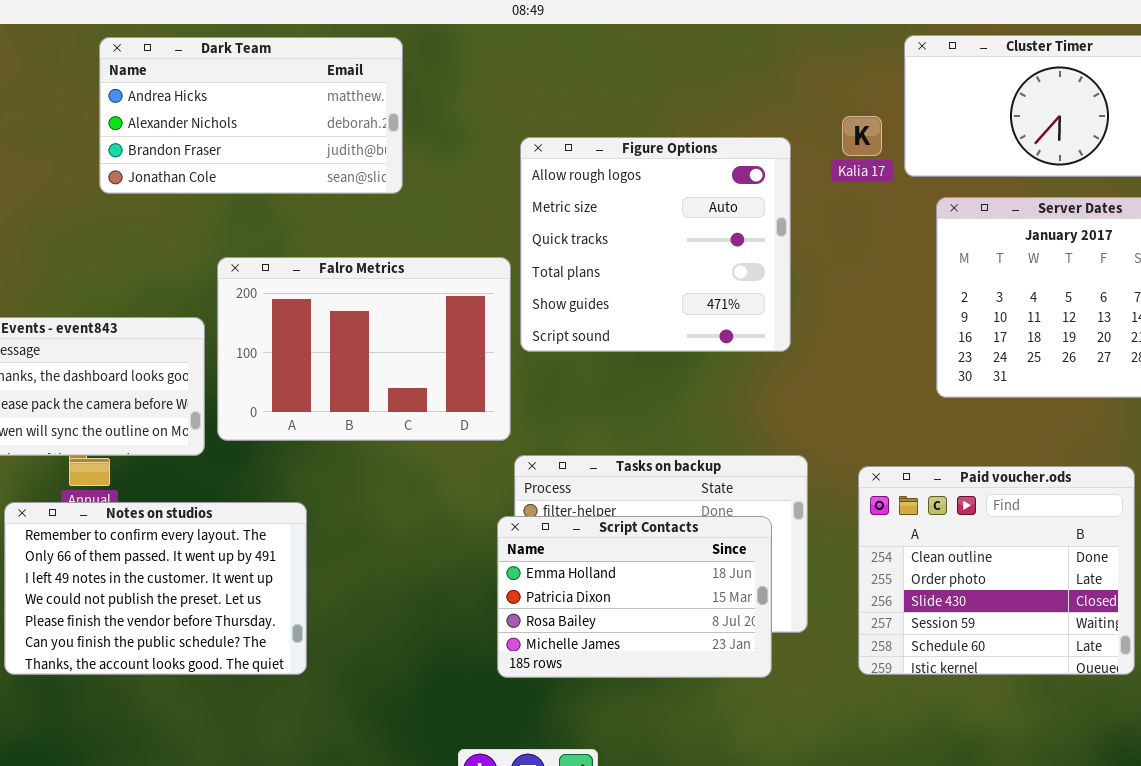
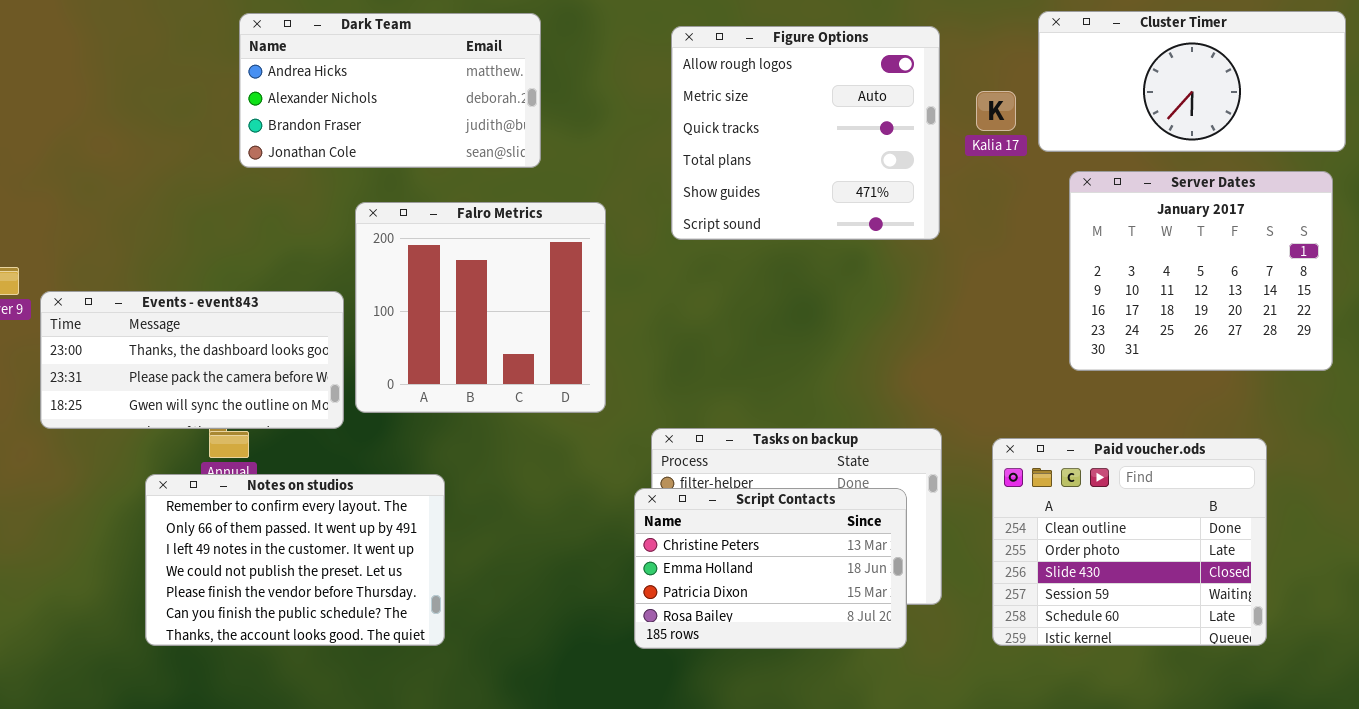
Figure Options: [520,137,791,352] -> [671,26,940,240], moved
Falro Metrics: [217,257,511,441] -> [355,202,606,413], resized
Script Contacts: [497,516,772,678] -> [634,488,907,649], scrolled up 1 row

